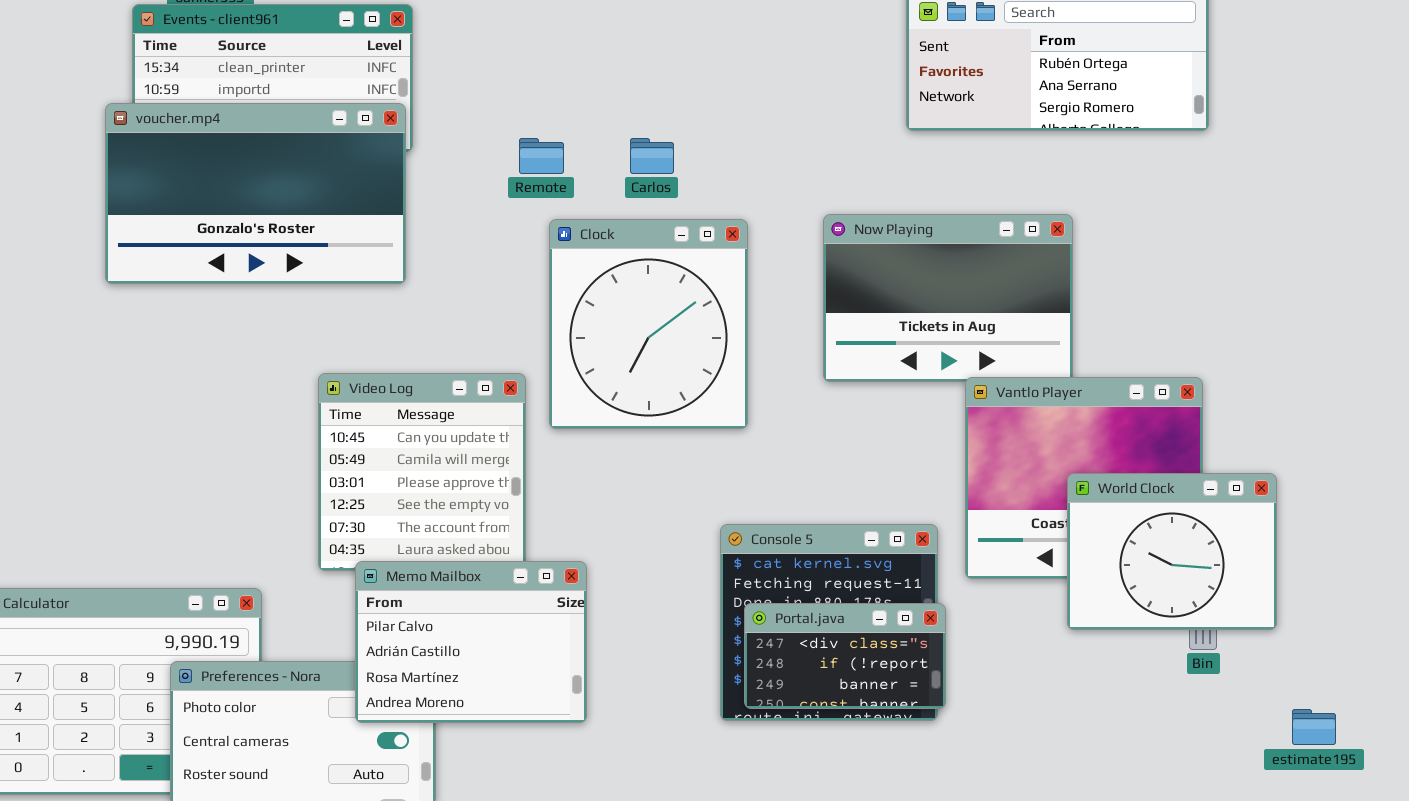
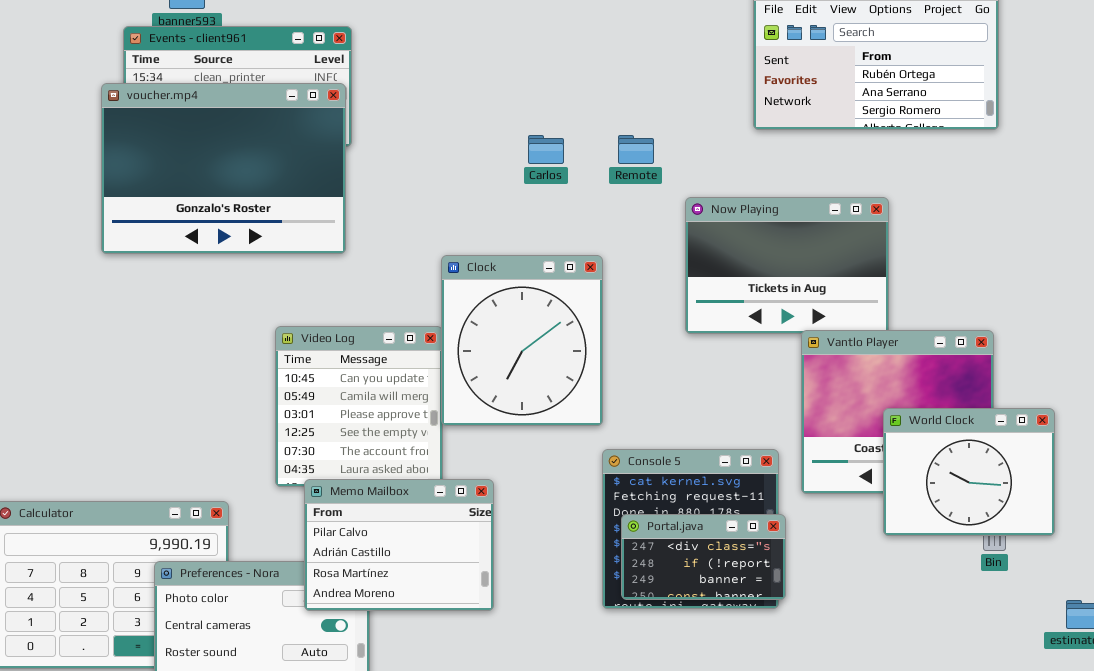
voucher.mp4: [105,103,406,284] -> [101,83,346,254], resized
Remote: [519,138,564,174] -> [618,135,654,164], moved
Clock: [549,219,748,429] -> [441,255,603,426], moved

